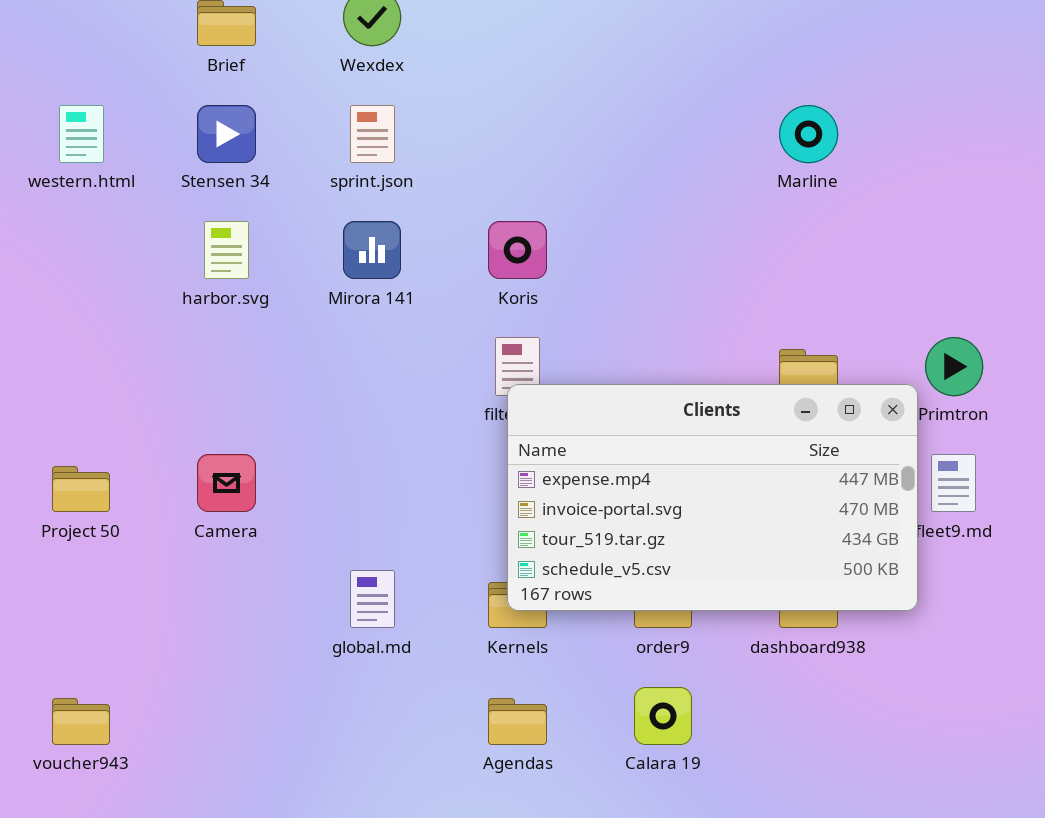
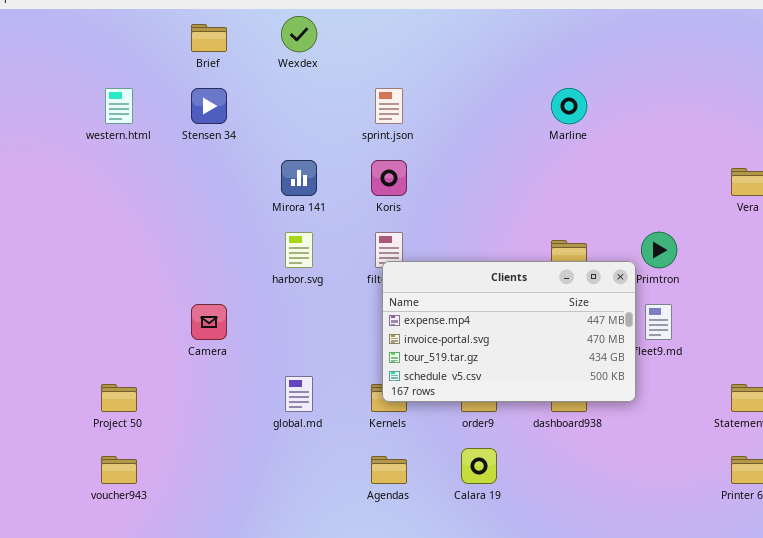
sprint.json: [350,105,395,163] -> [375,88,403,124], moved
harbor.svg: [204,221,249,279] -> [285,232,313,268], moved
Project 50: [52,466,110,512] -> [101,384,137,412], moved

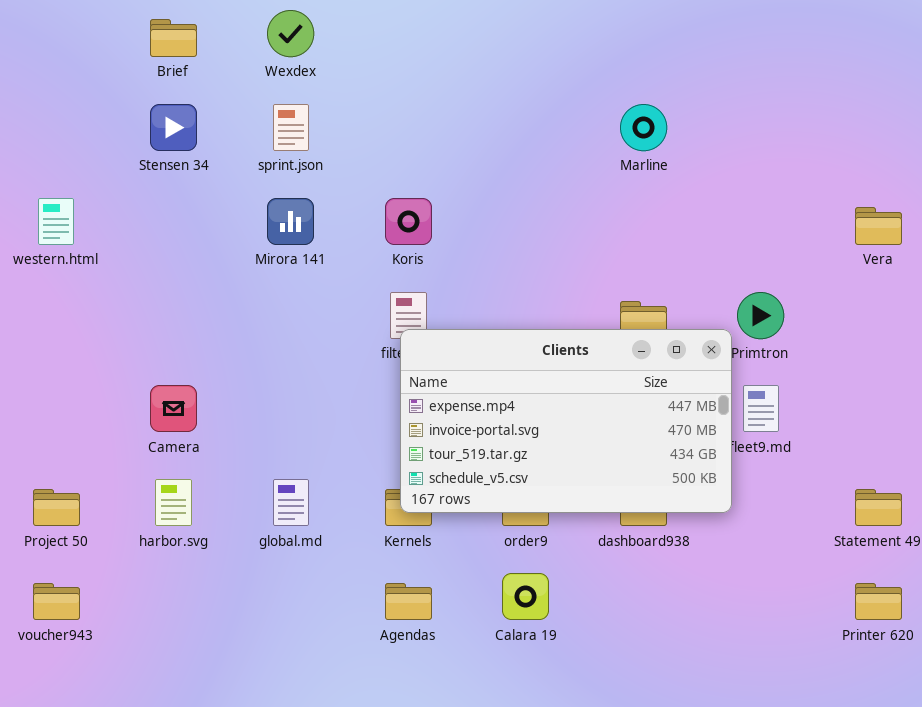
western.html: [105,88,133,124] -> [38,198,74,245], moved
sprint.json: [375,88,403,124] -> [273,104,309,151], moved
harbor.svg: [285,232,313,268] -> [155,479,192,526], moved

